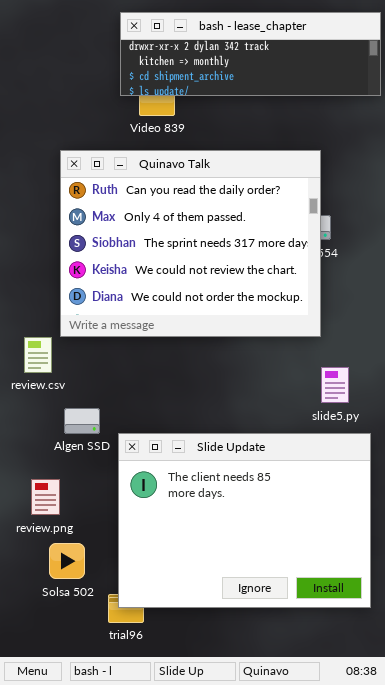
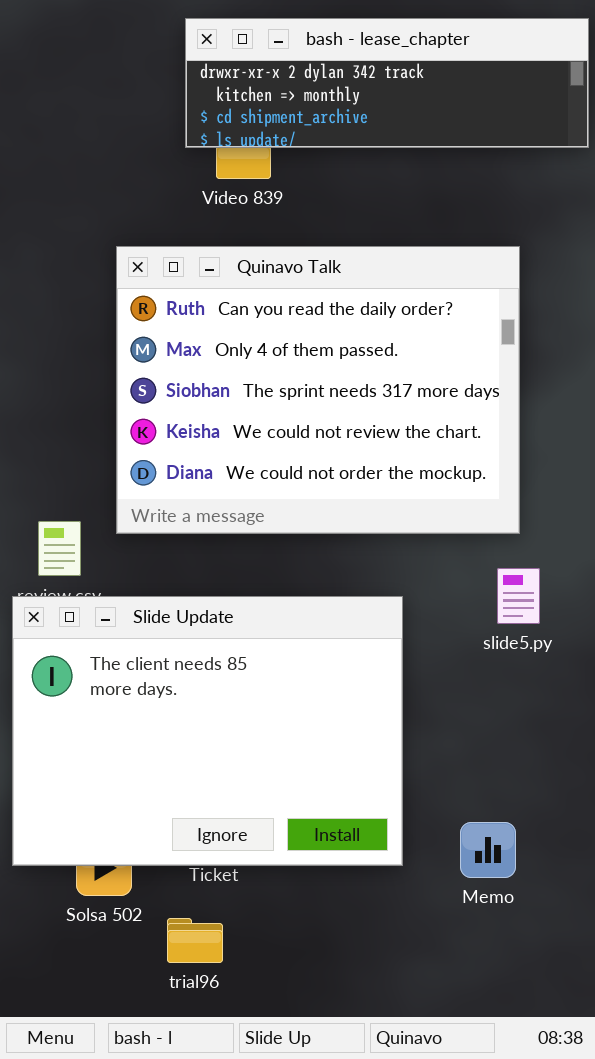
Quinavo Talk: [60,150,321,337] -> [116,246,520,534], moved
Slide Update: [118,433,371,608] -> [12,596,403,866], moved

